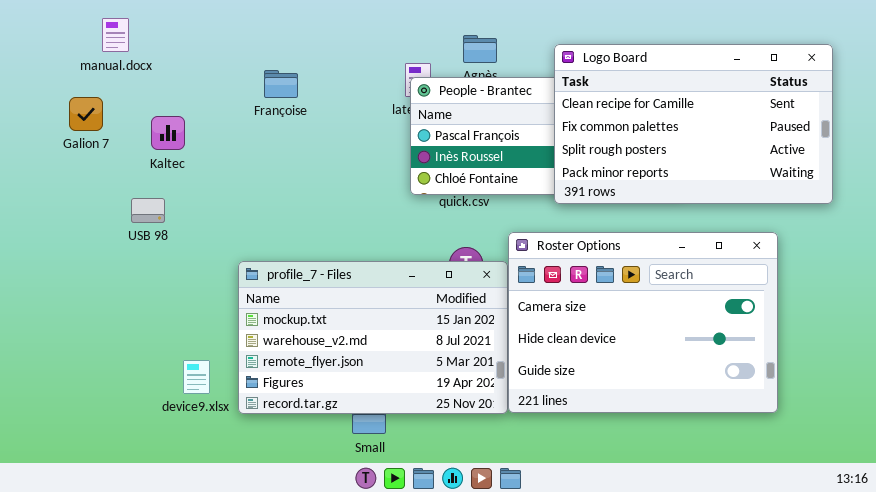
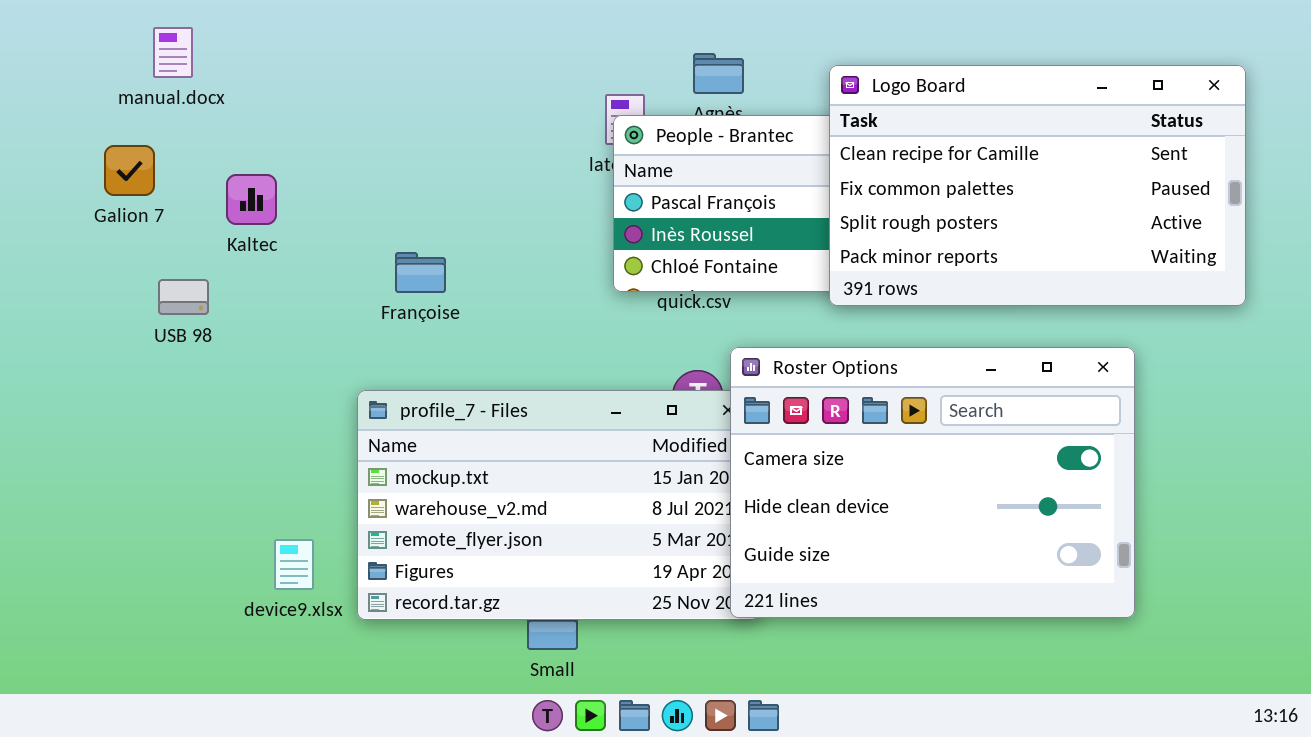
Françoise: [264,70,298,98] -> [395,252,446,293], moved
USB 98: [131,198,165,223] -> [158,279,209,315], moved
Roster Options: [508,232,778,413] -> [730,347,1135,618], moved

